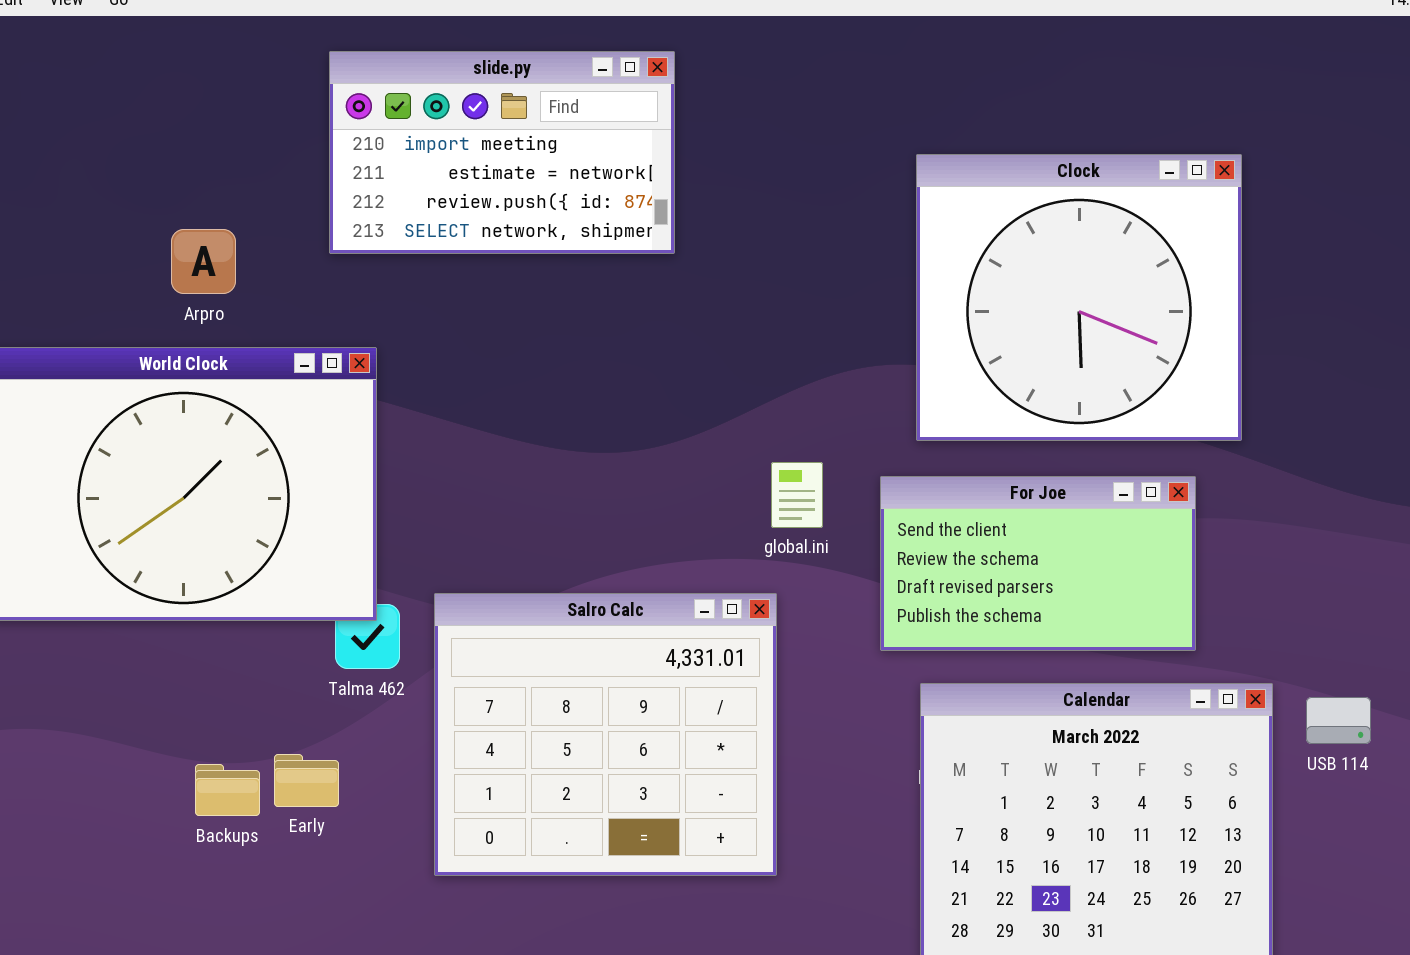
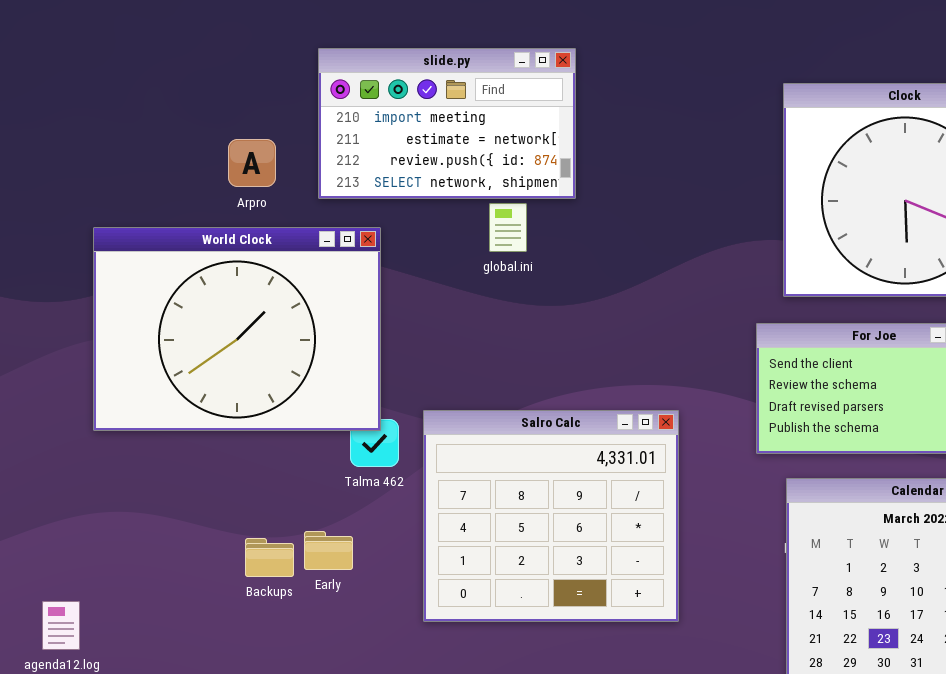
slide.py: [329,51,675,254] -> [318,48,576,199], moved
global.ini: [771,462,823,528] -> [489,203,527,252], moved

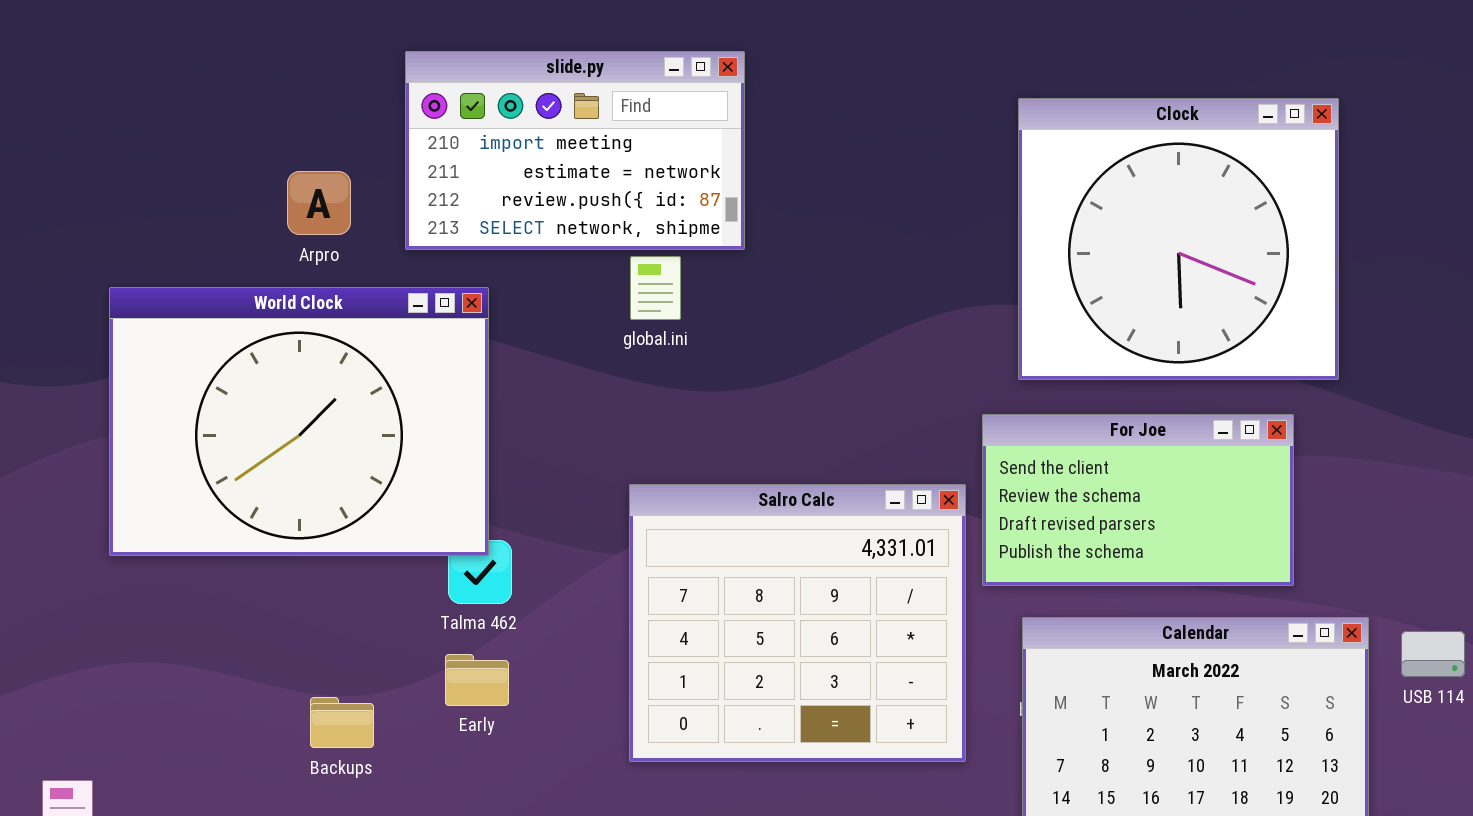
Salro Calc: [423,410,679,622] -> [629,484,966,762], moved
Early: [304,531,353,570] -> [445,654,509,706], moved

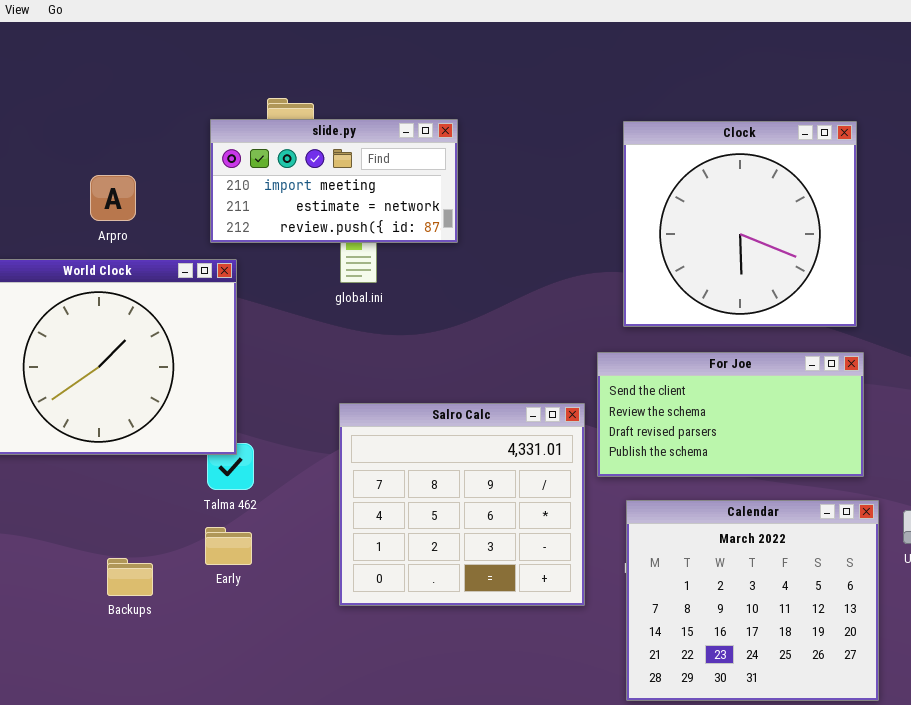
slide.py: [405,51,745,250] -> [210,119,458,243], moved, resized
For Joe: [982,414,1294,586] -> [597,352,864,477], resized

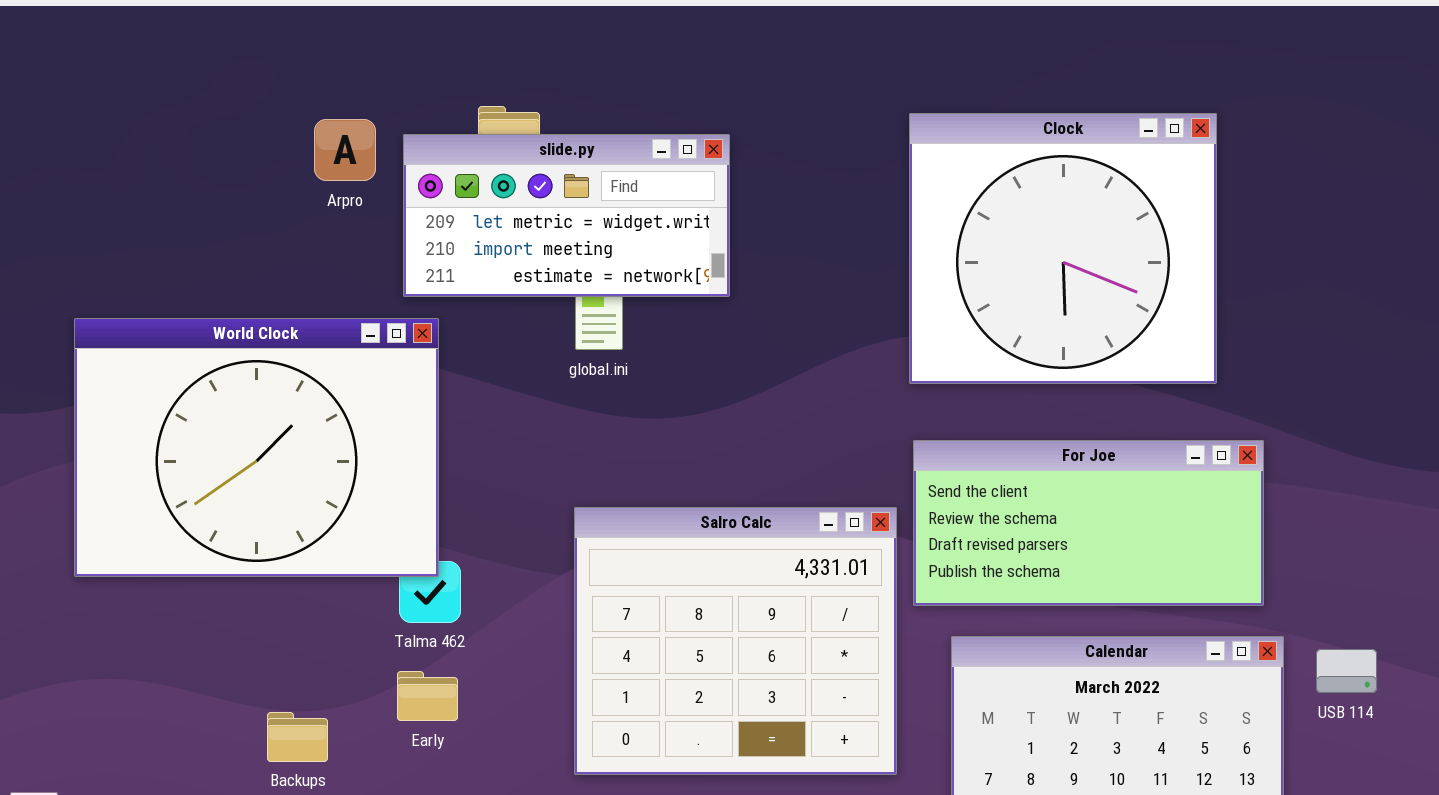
slide.py: [210,119,458,243] -> [403,134,730,297], scrolled up 1 row
Clock: [623,121,857,327] -> [909,113,1217,384], moved
Arpro: [90,175,136,221] -> [314,119,376,181], moved

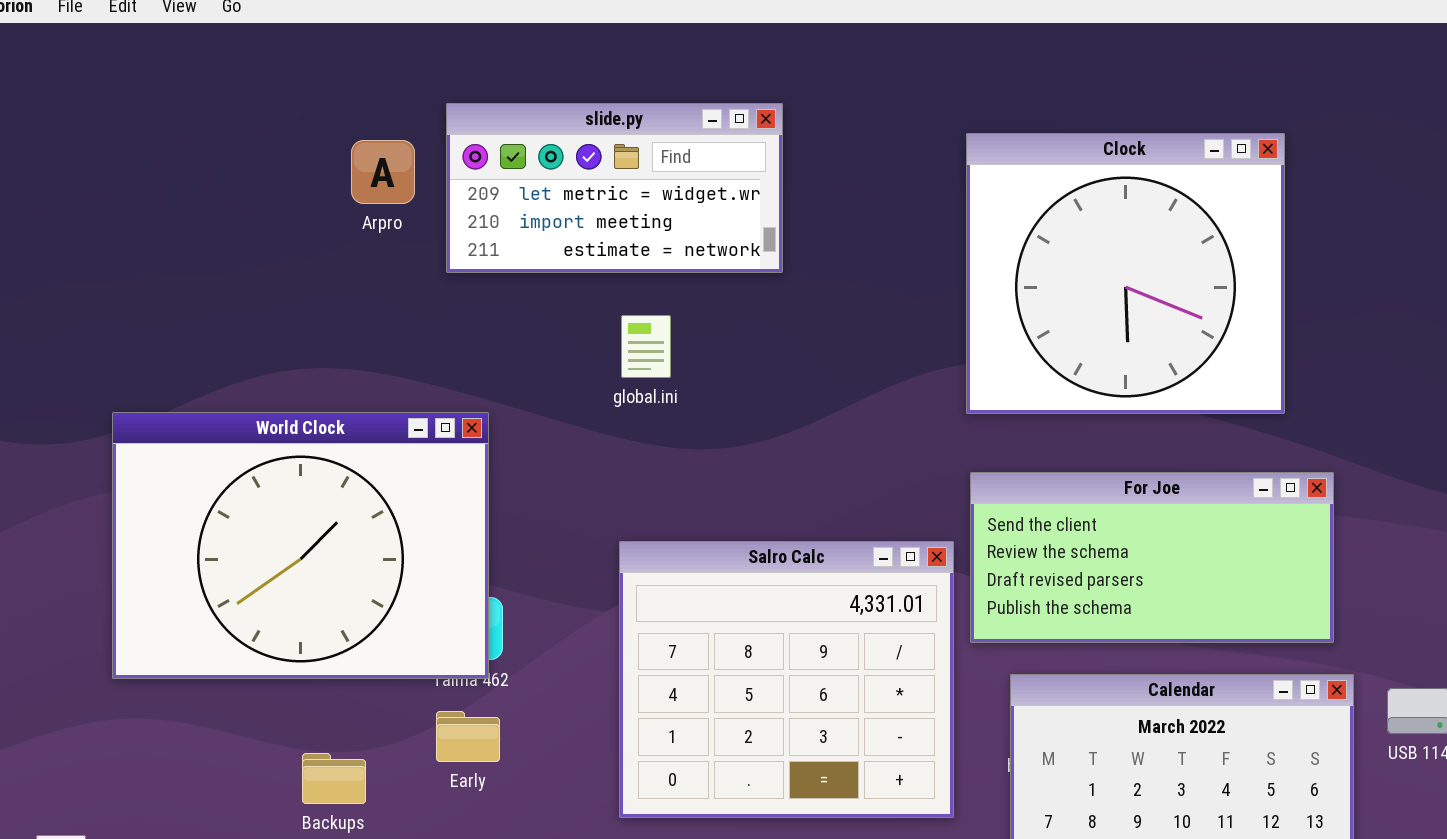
slide.py: [403,134,730,297] -> [446,103,783,273], moved
World Clock: [74,318,439,577] -> [112,412,489,679], moved

